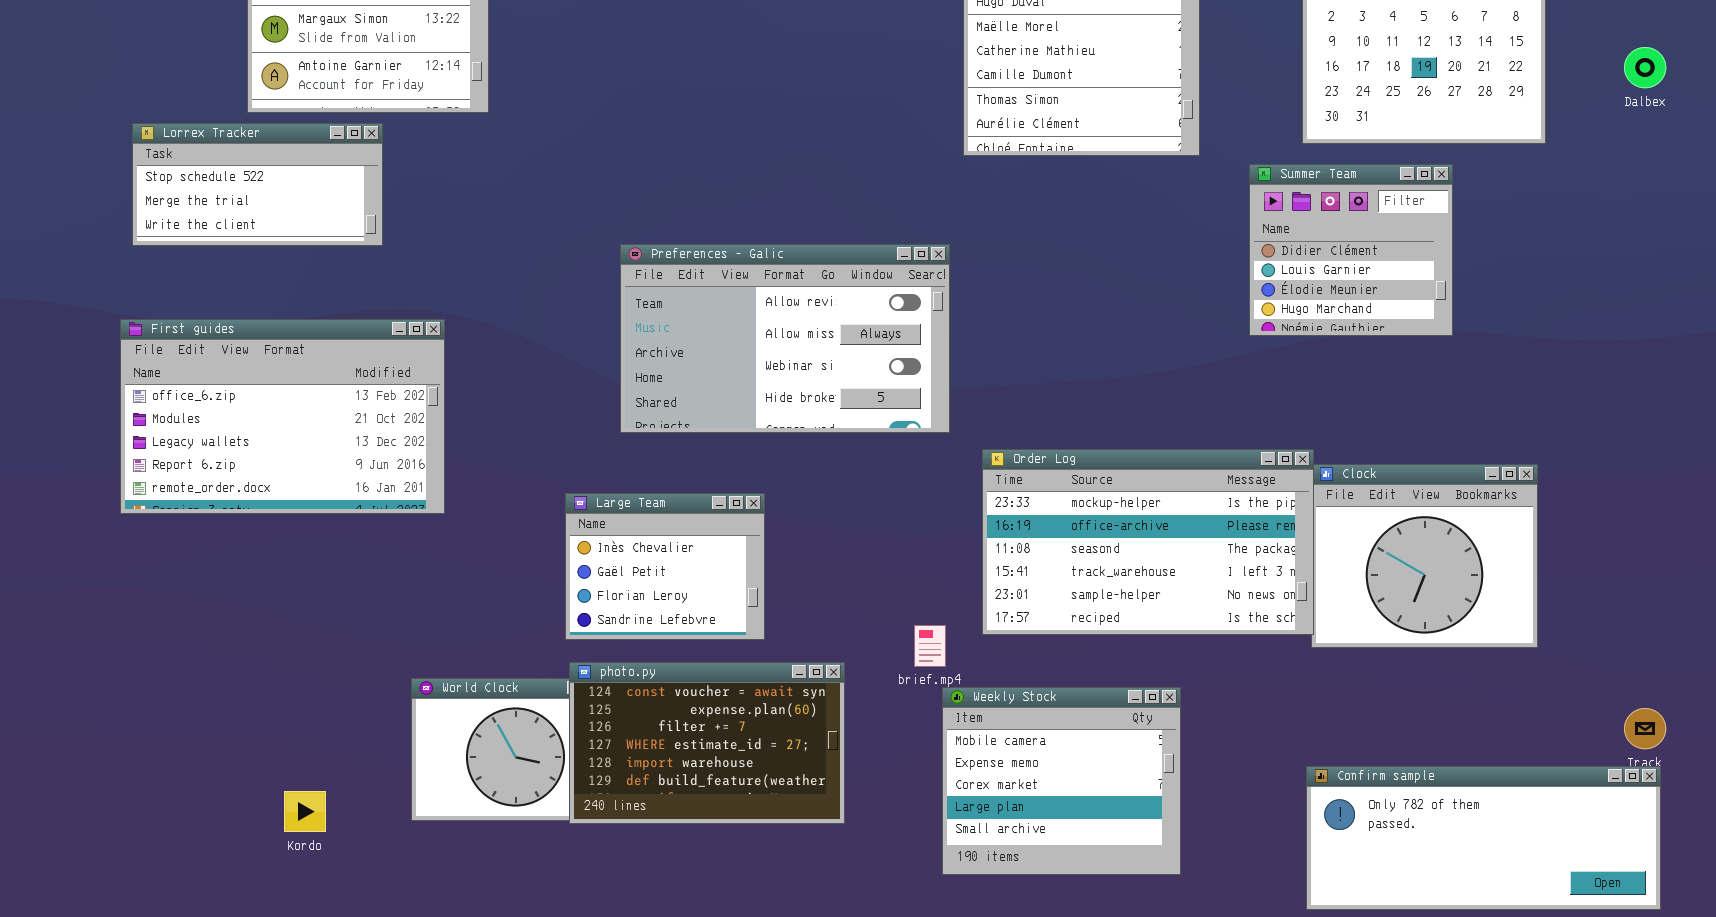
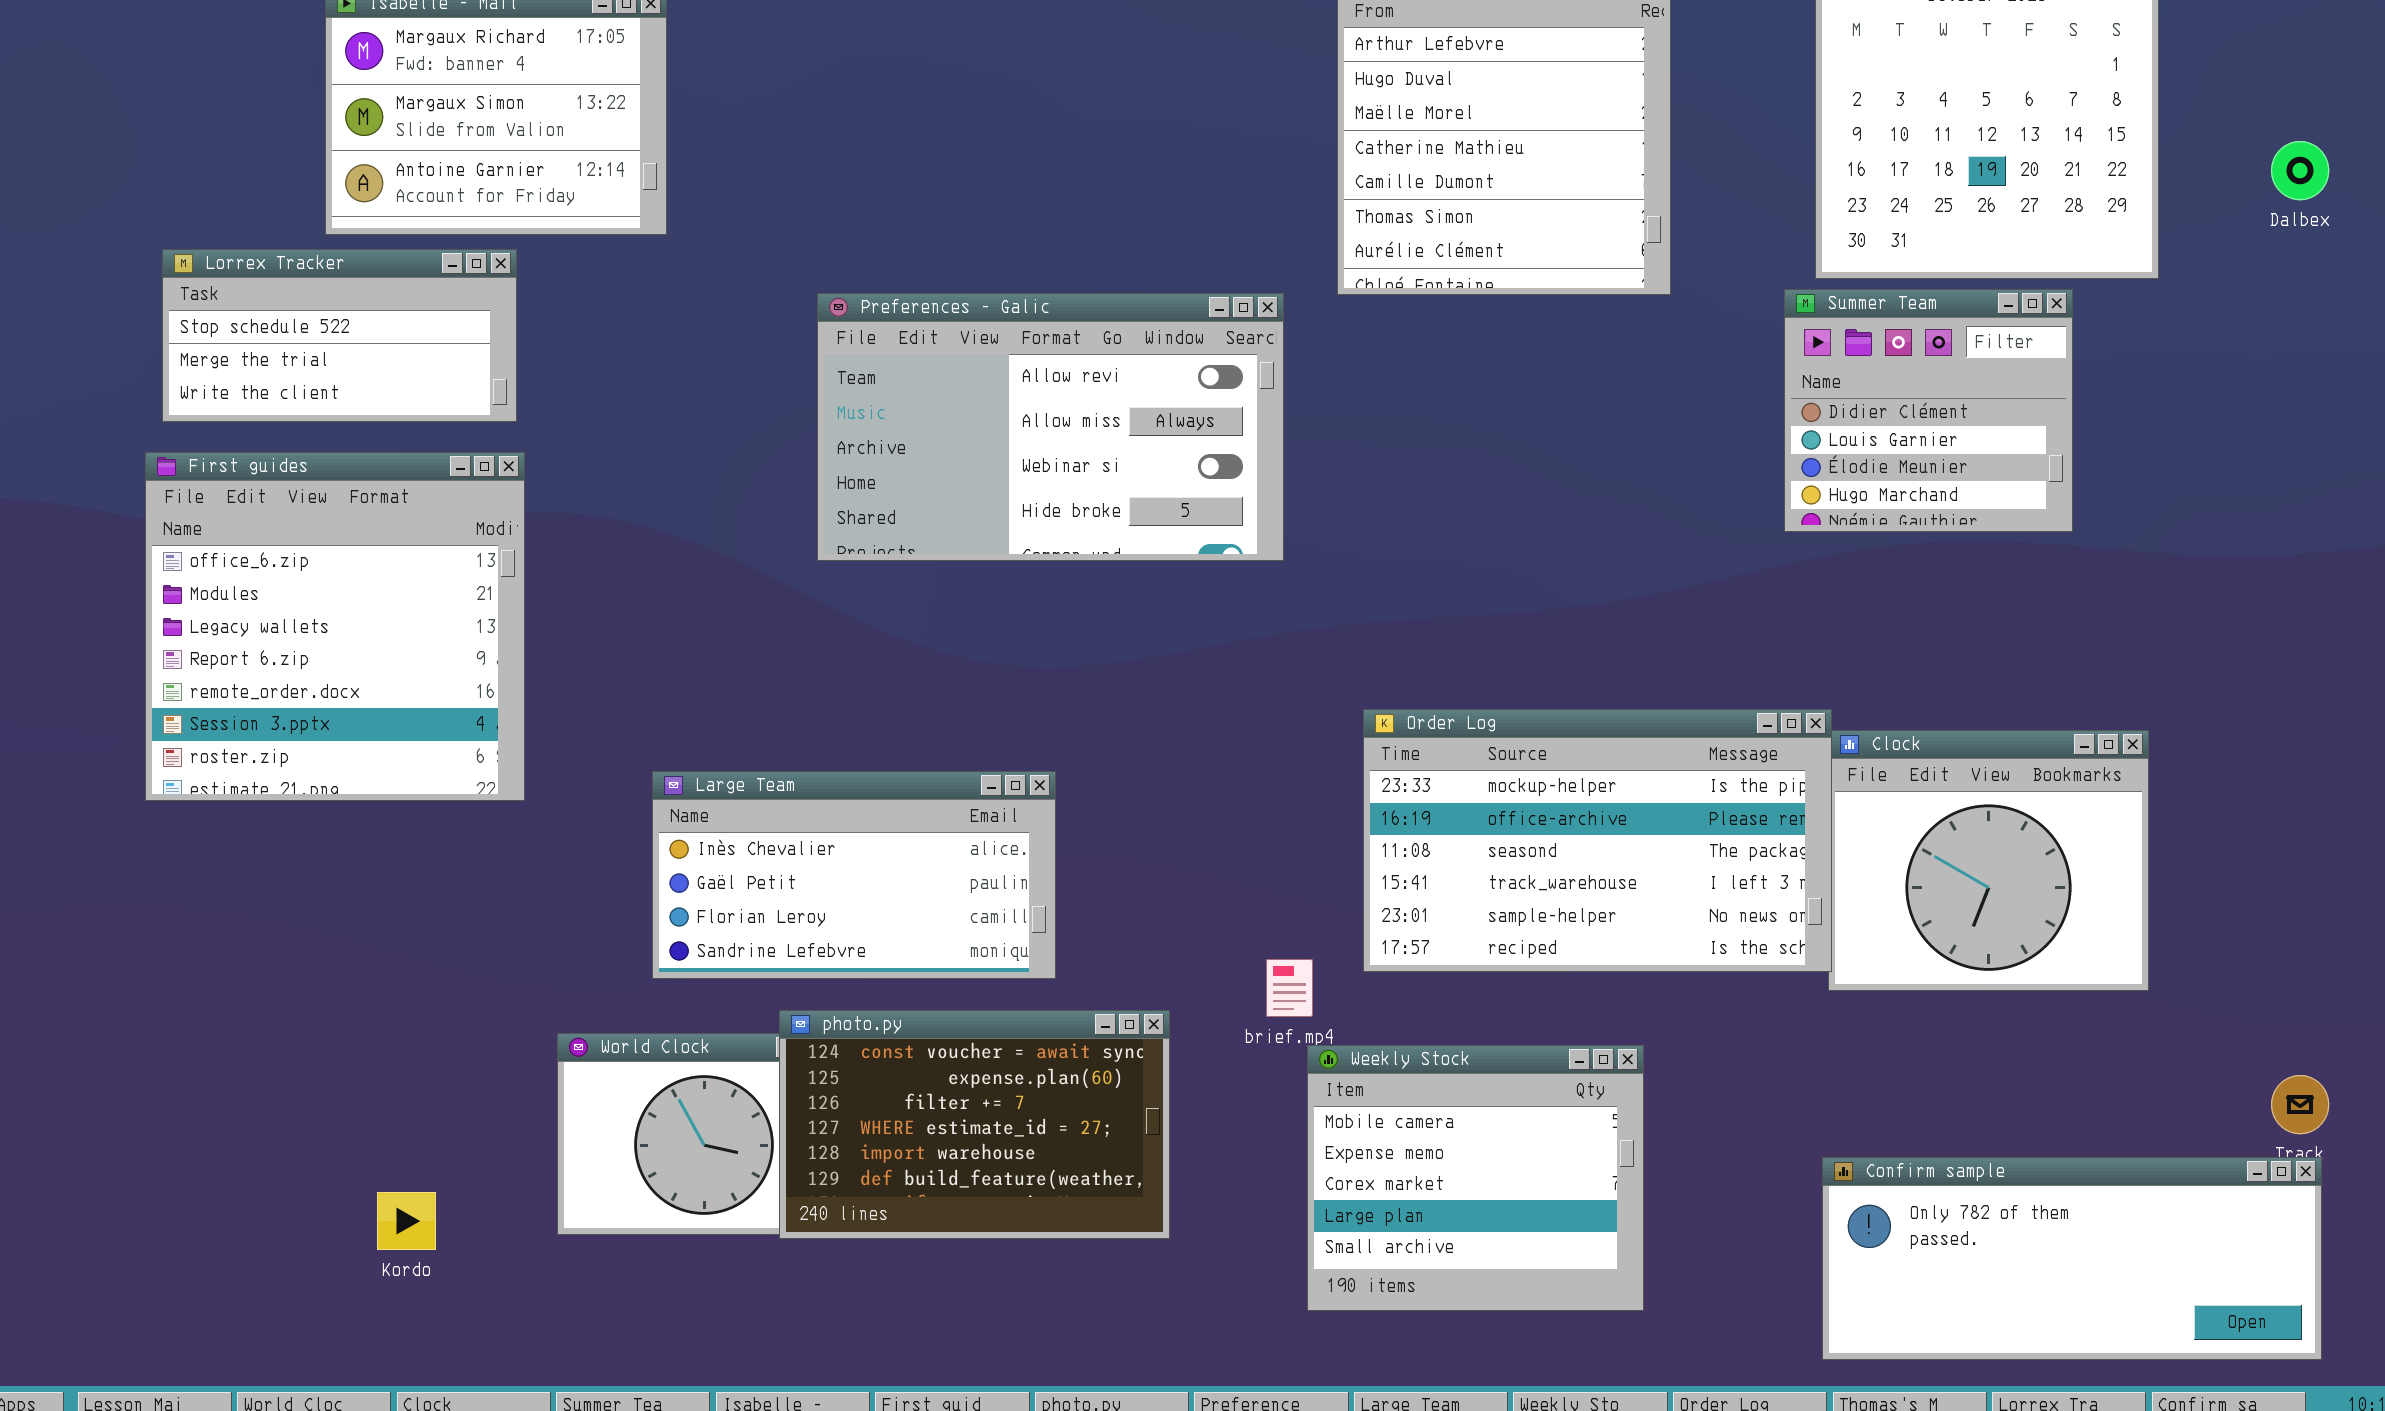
Summer Team: [1249,164,1453,336] -> [1784,289,2073,532], moved
Preferences - Galic: [620,244,950,433] -> [817,293,1284,561], moved
First guides: [120,319,445,514] -> [145,452,525,801], resized
Large Team: [565,493,765,640] -> [652,771,1056,979], resized

